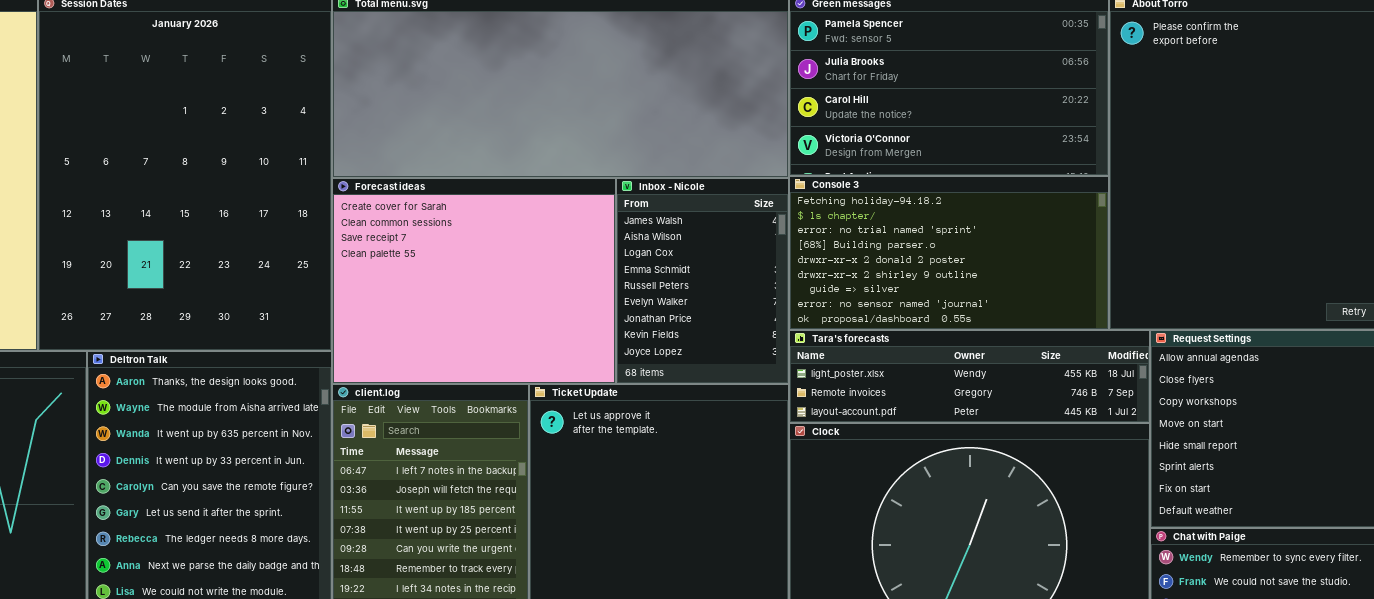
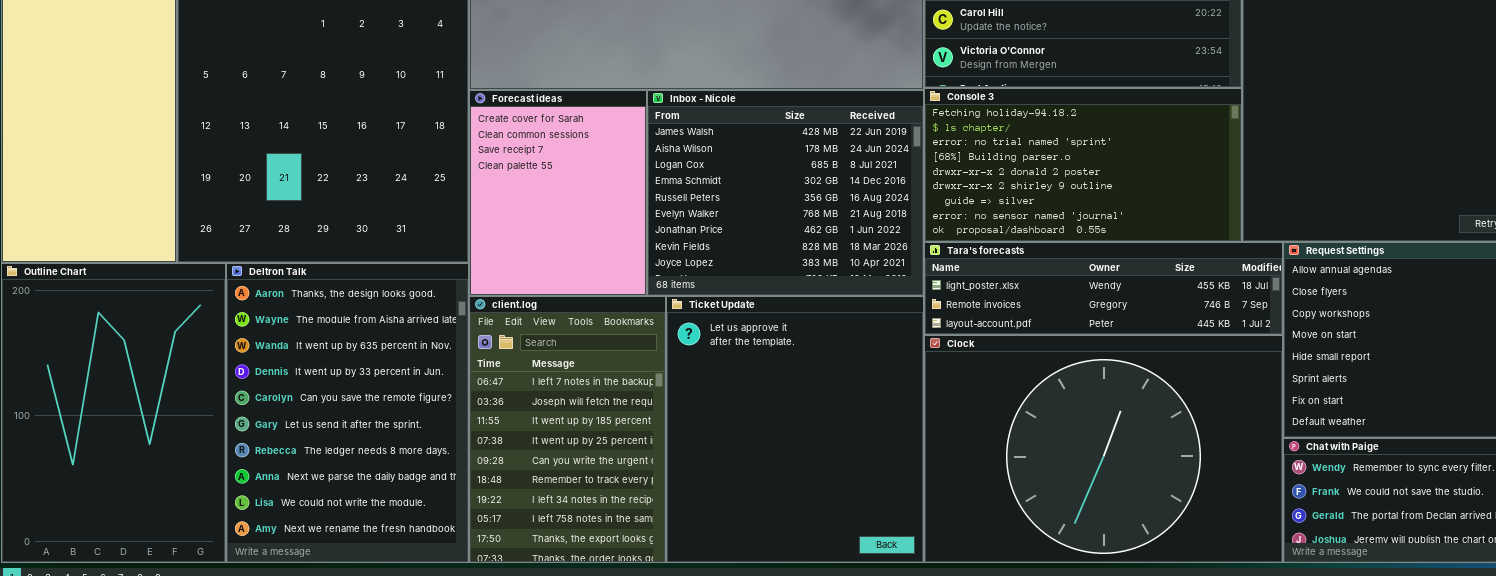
Forecast ideas: [332,178,616,384] -> [469,90,647,296], resized
Inbox - Nicole: [616,178,789,384] -> [647,90,924,296], resized

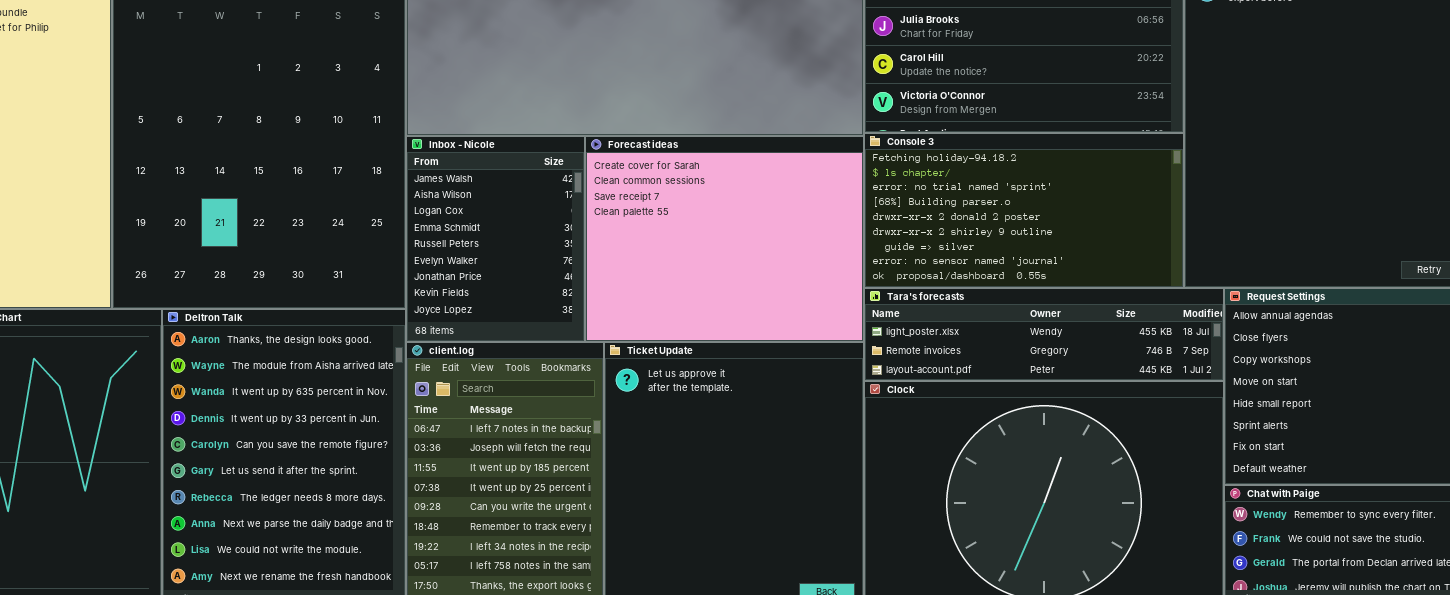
Forecast ideas: [469,90,647,296] -> [585,136,864,342], moved, resized
Inbox - Nicole: [647,90,924,296] -> [406,136,585,342], moved, resized

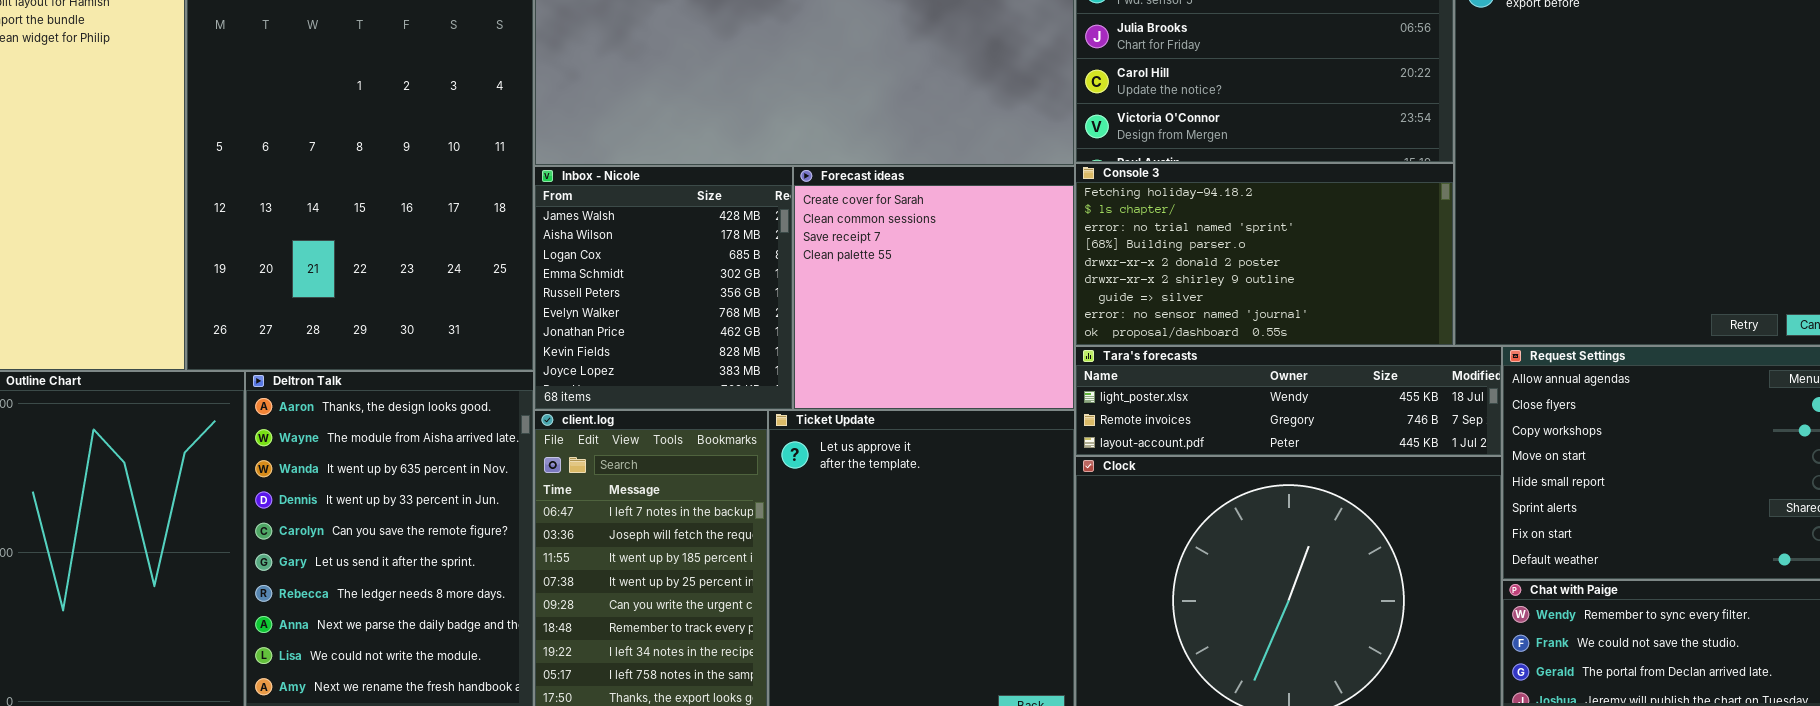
Inbox - Nicole: [406,136,585,342] -> [534,166,793,410], resized
Forecast ideas: [585,136,864,342] -> [793,166,1075,410], resized

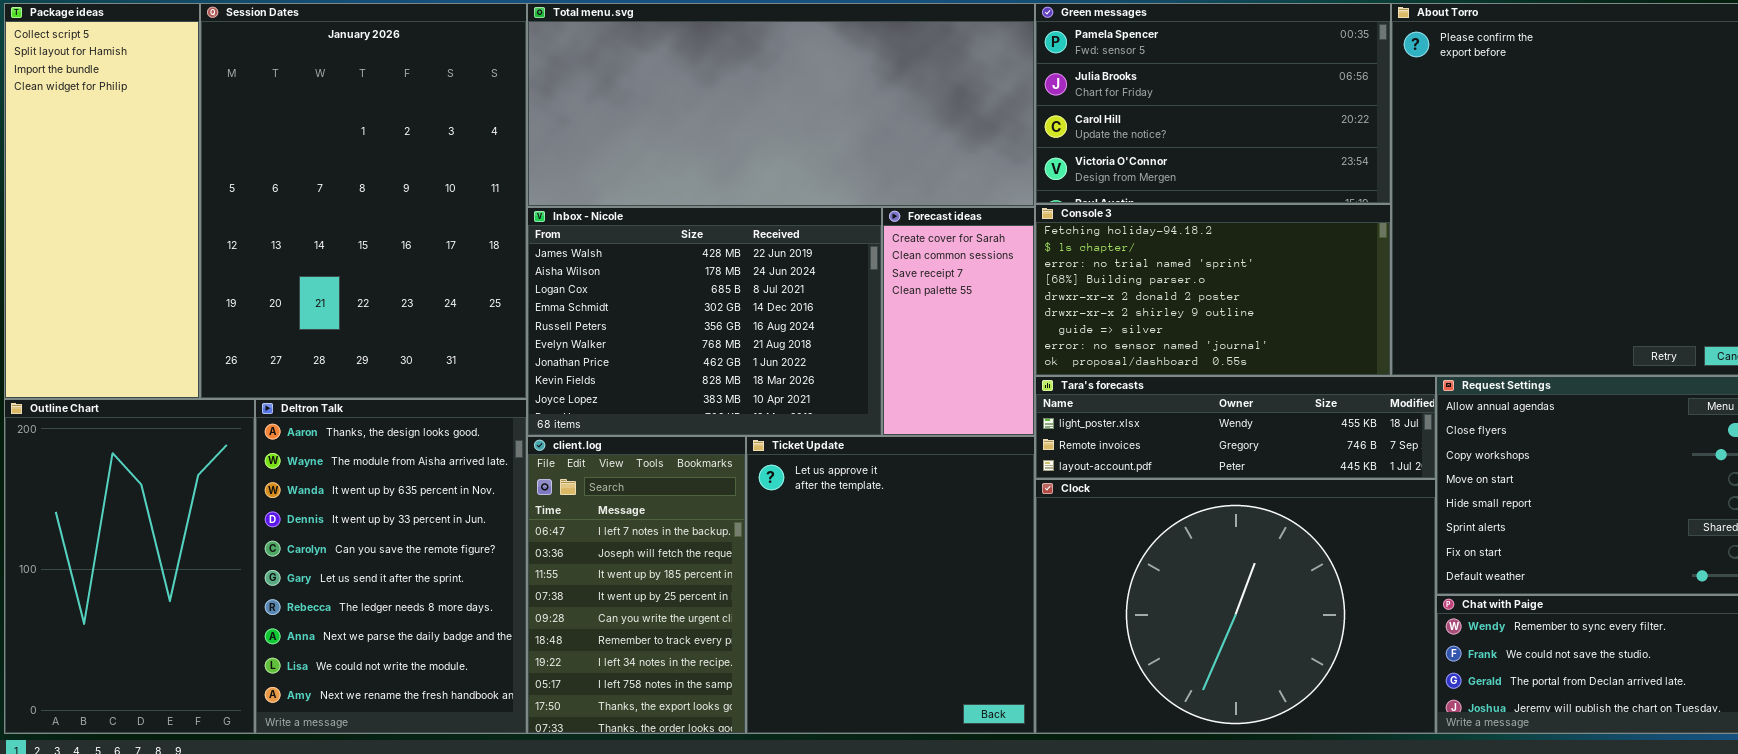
Inbox - Nicole: [534,166,793,410] -> [527,207,882,436], resized
Forecast ideas: [793,166,1075,410] -> [882,207,1035,436], resized

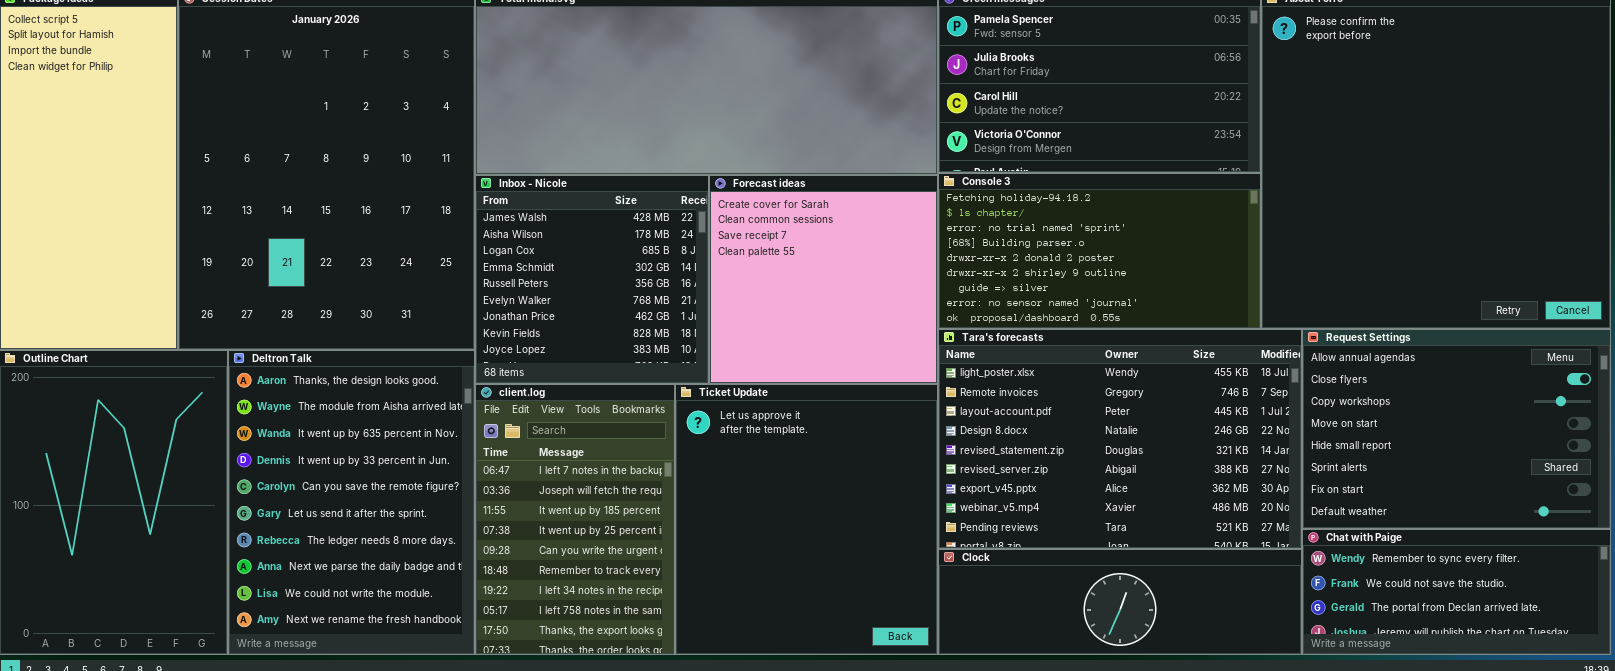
Inbox - Nicole: [527,207,882,436] -> [475,175,709,384], resized
Forecast ideas: [882,207,1035,436] -> [709,175,938,384], resized
Tara's forecasts: [1035,376,1436,479] -> [938,329,1302,549], resized
Clock: [1035,479,1436,734] -> [938,549,1302,655], resized

